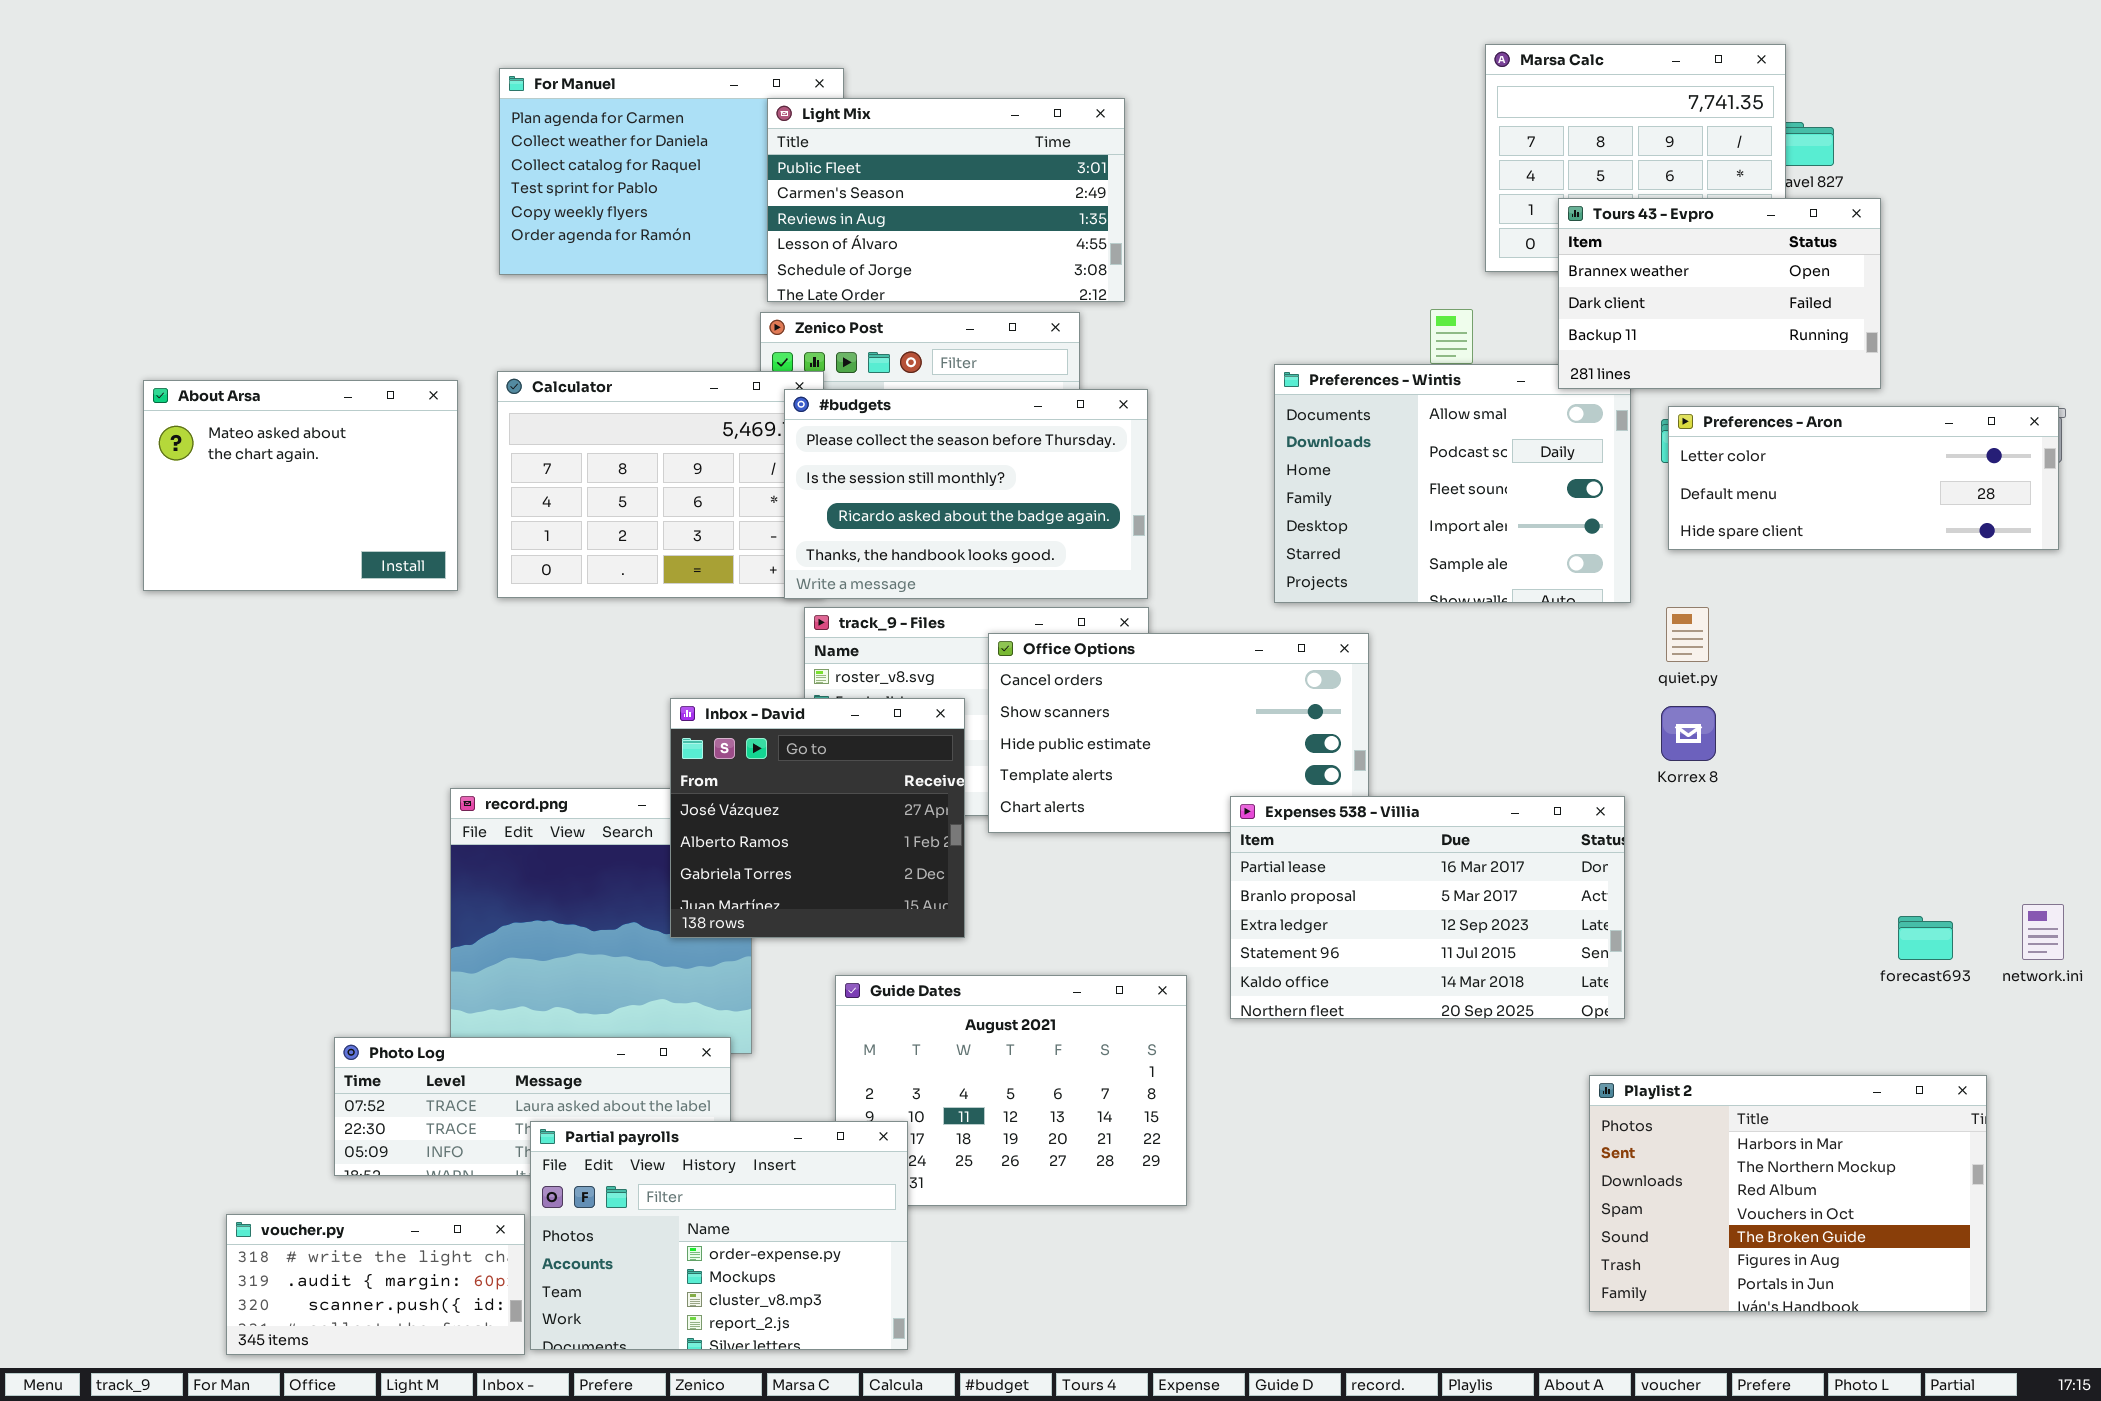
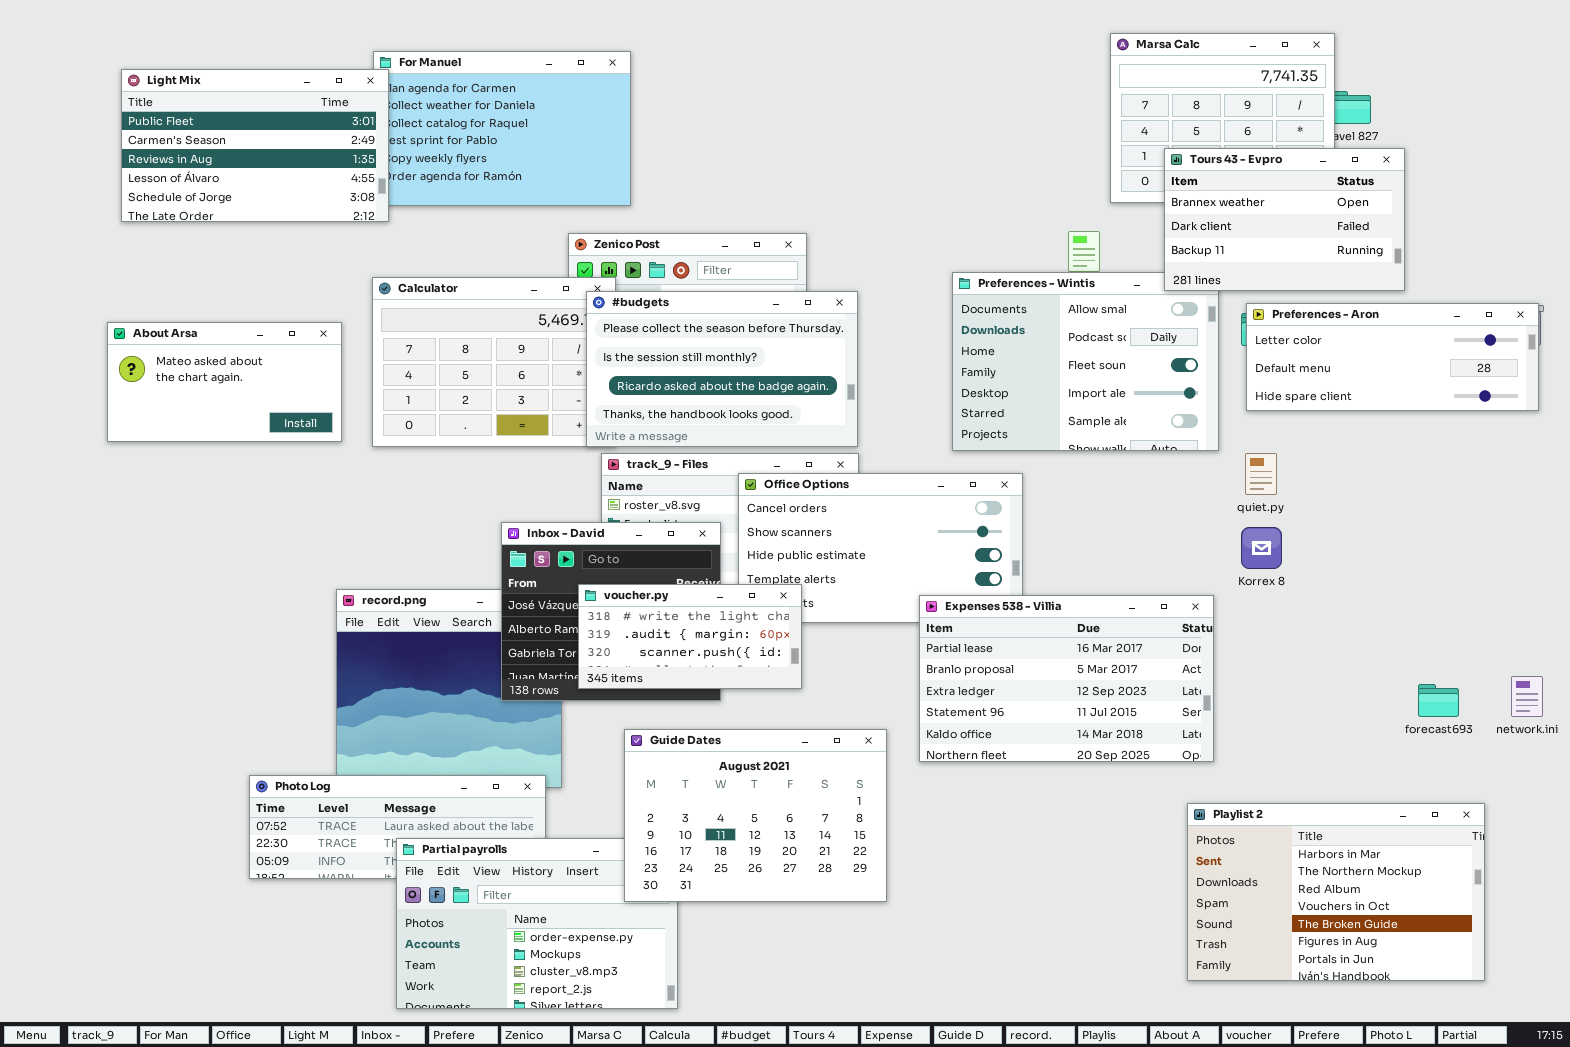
Light Mix: [767,98,1125,302] -> [121,69,389,222], moved
About Arsa: [143,380,458,591] -> [107,322,342,442], resized
Guide Dates: [835,975,1187,1206] -> [624,729,887,902], raised
voucher.py: [226,1214,525,1355] -> [578,584,802,689], moved

